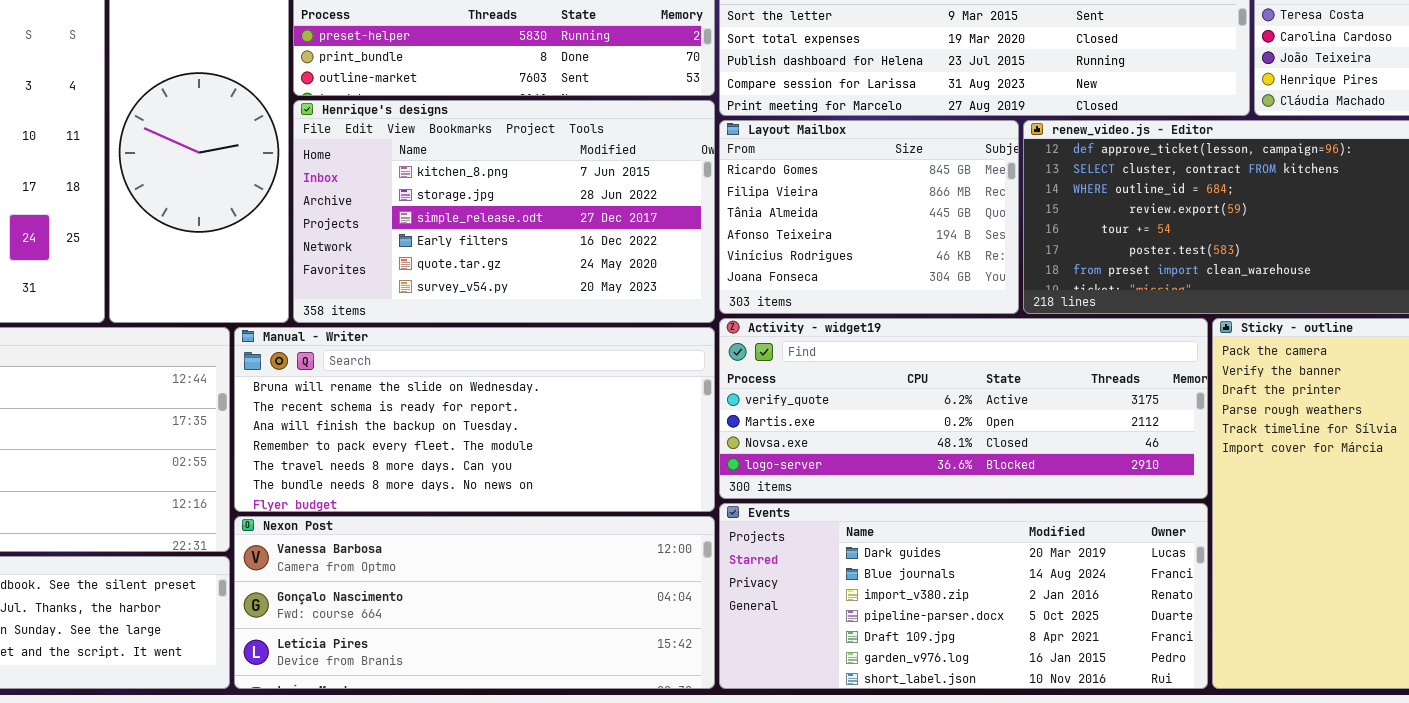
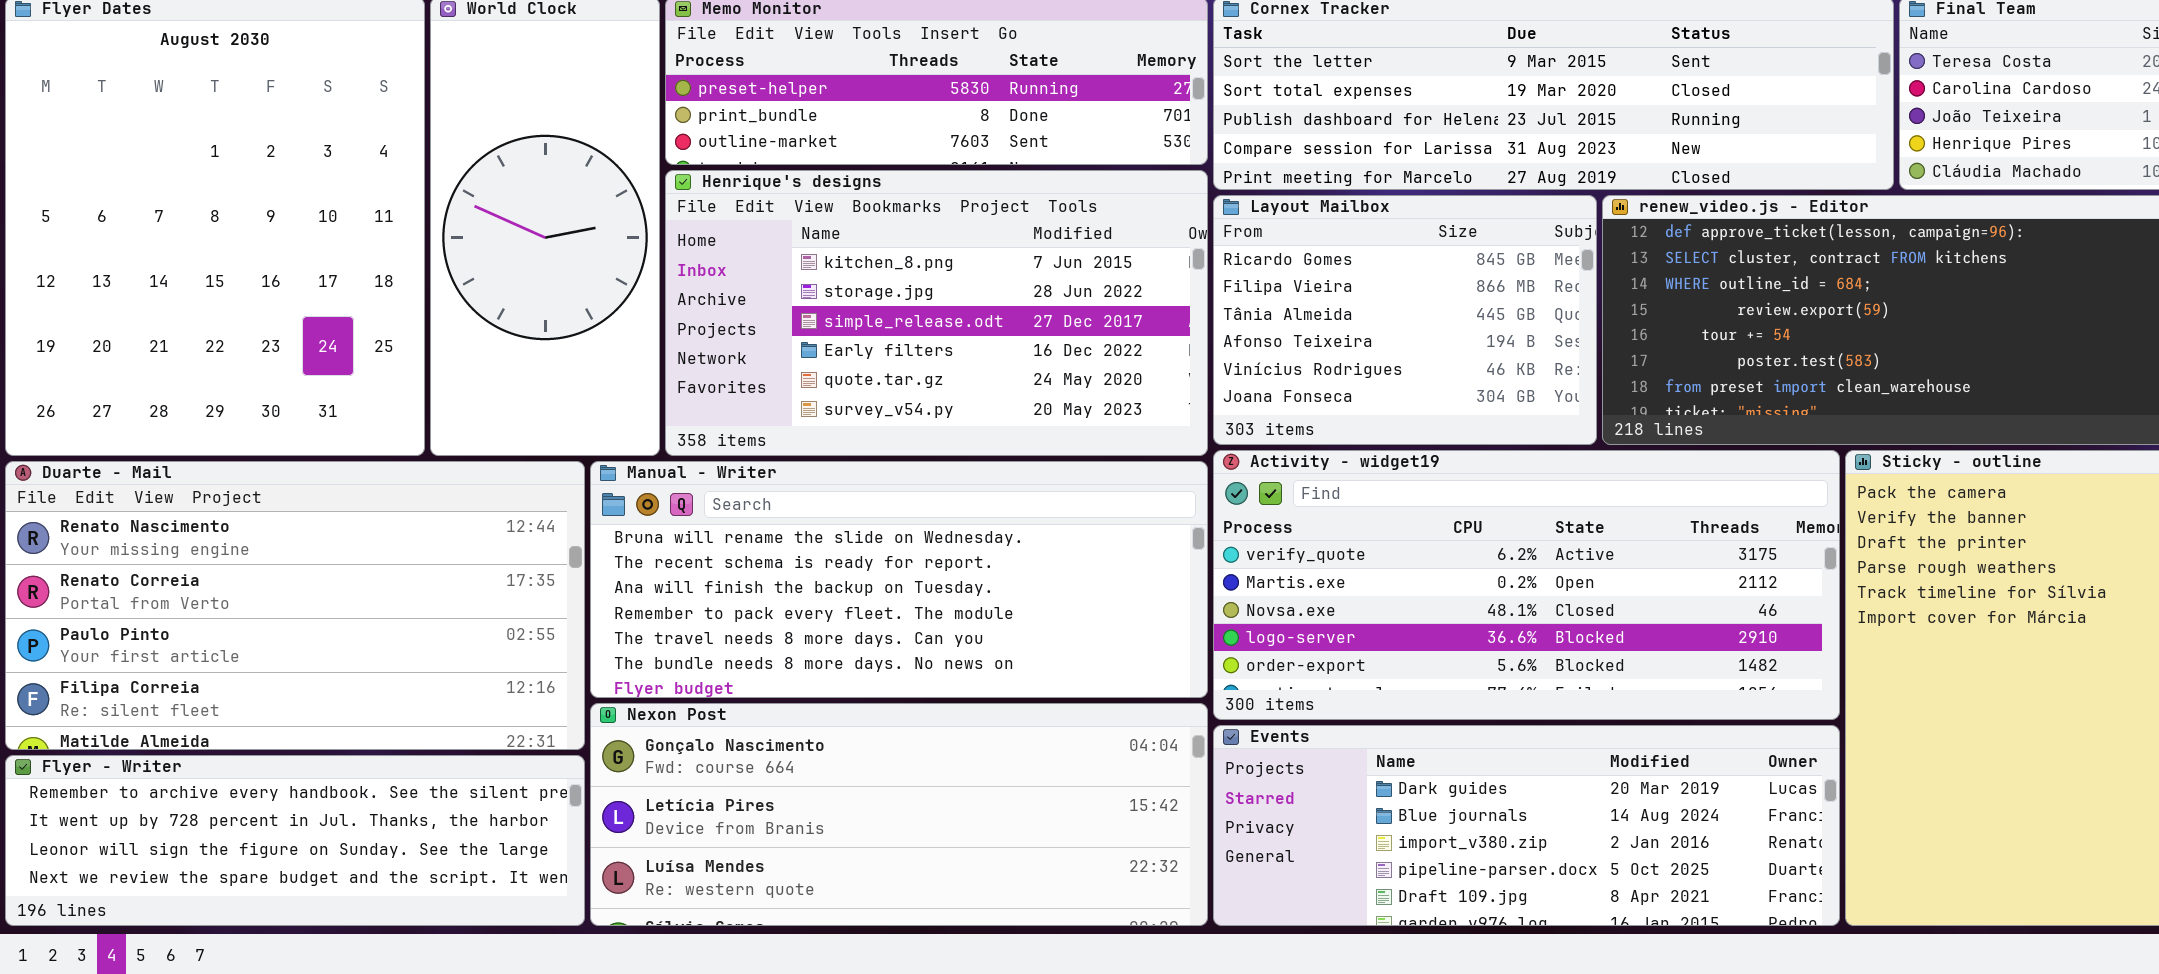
Activity - widget19: [719,318,1208,499] -> [1213,450,1840,720], resized
Events: [719,503,1208,689] -> [1213,725,1840,926], resized
Nexon Post: [234,516,715,689] -> [590,703,1208,926], scrolled down 1 row

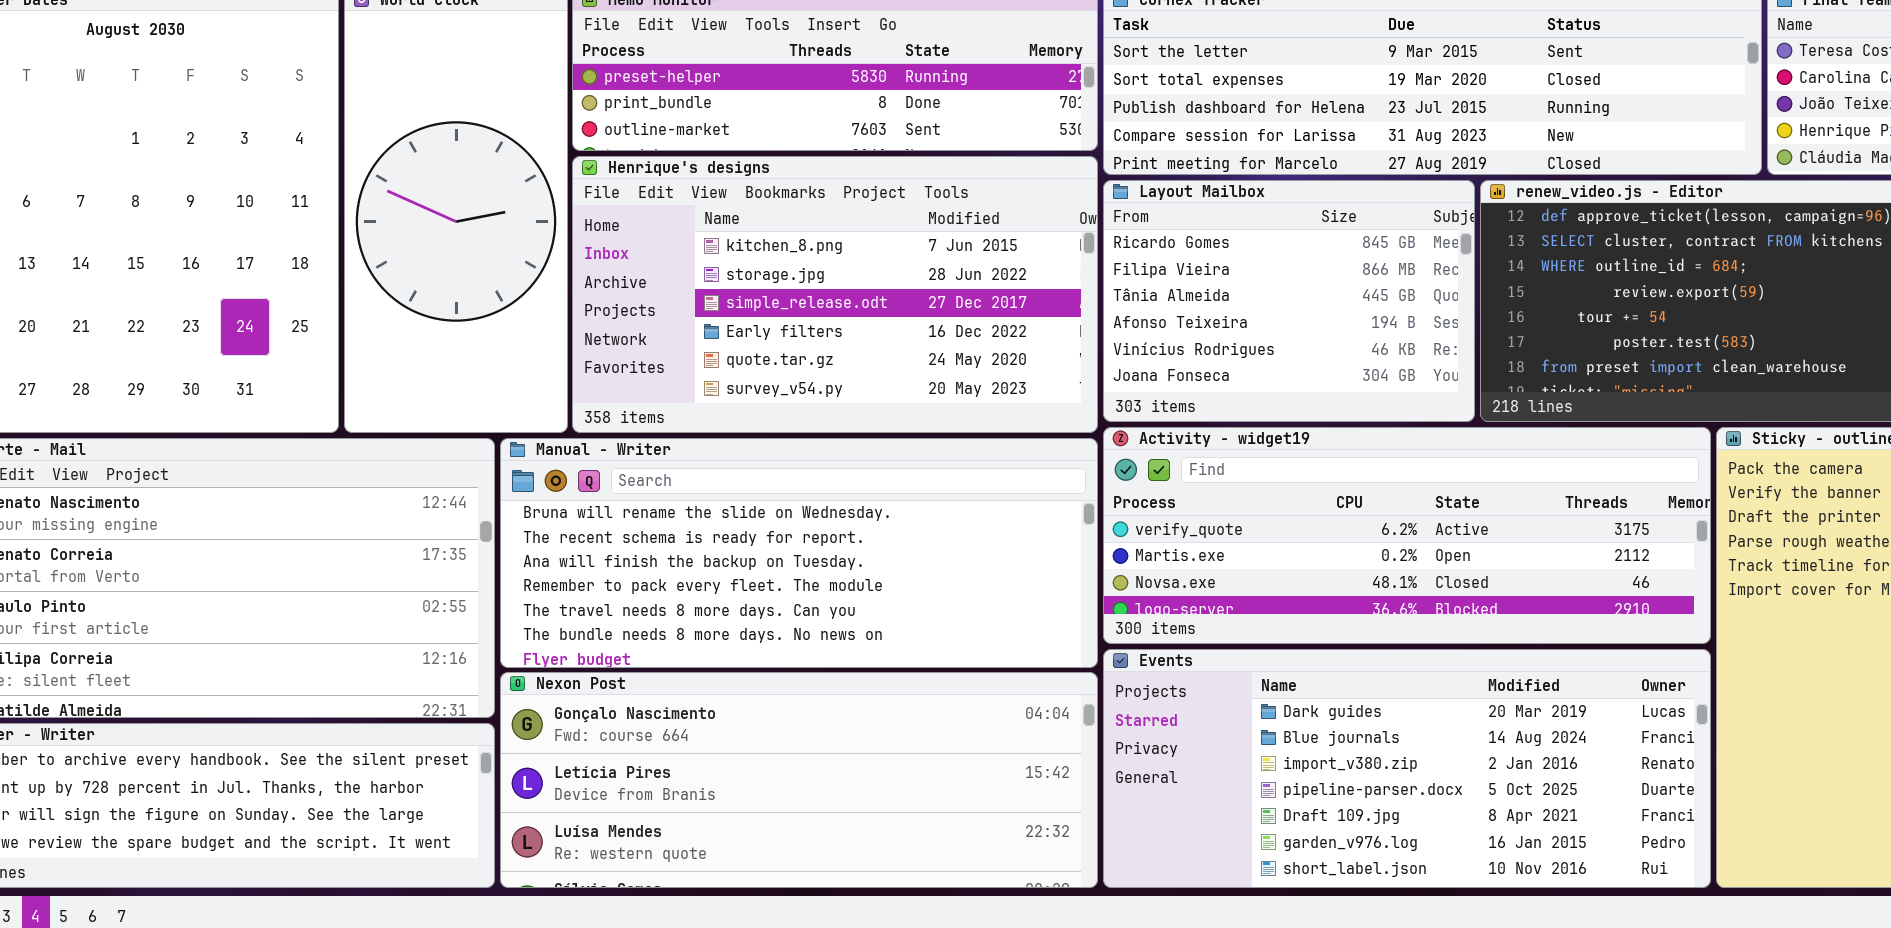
Activity - widget19: [1213,450,1840,720] -> [1103,427,1711,644], resized
Events: [1213,725,1840,926] -> [1103,649,1711,888], resized

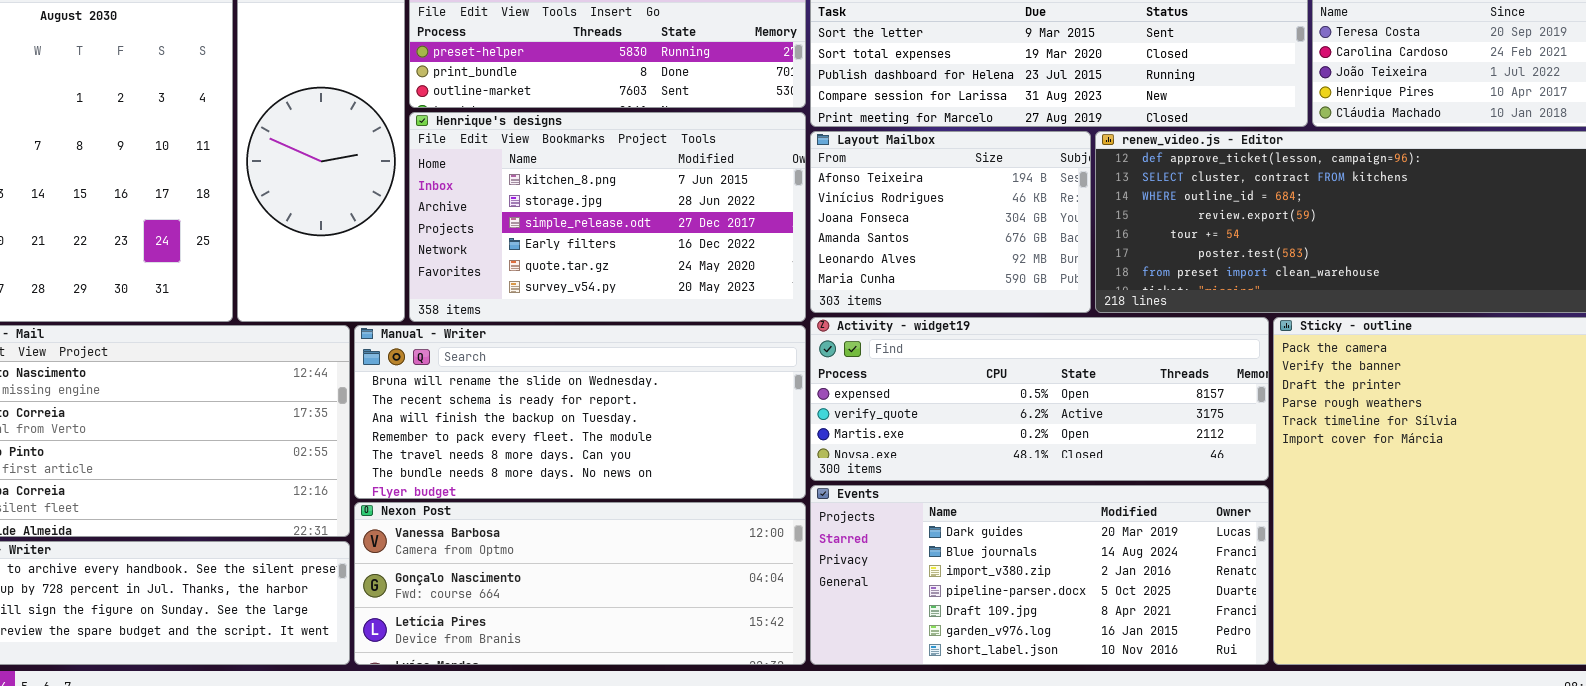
Layout Mailbox: [1103,180,1475,422] -> [810,131,1091,313], scrolled down 3 rows
Activity - widget19: [1103,427,1711,644] -> [810,317,1269,481], scrolled up 1 row
Nexon Post: [500,672,1098,888] -> [354,502,806,665], scrolled up 1 row

